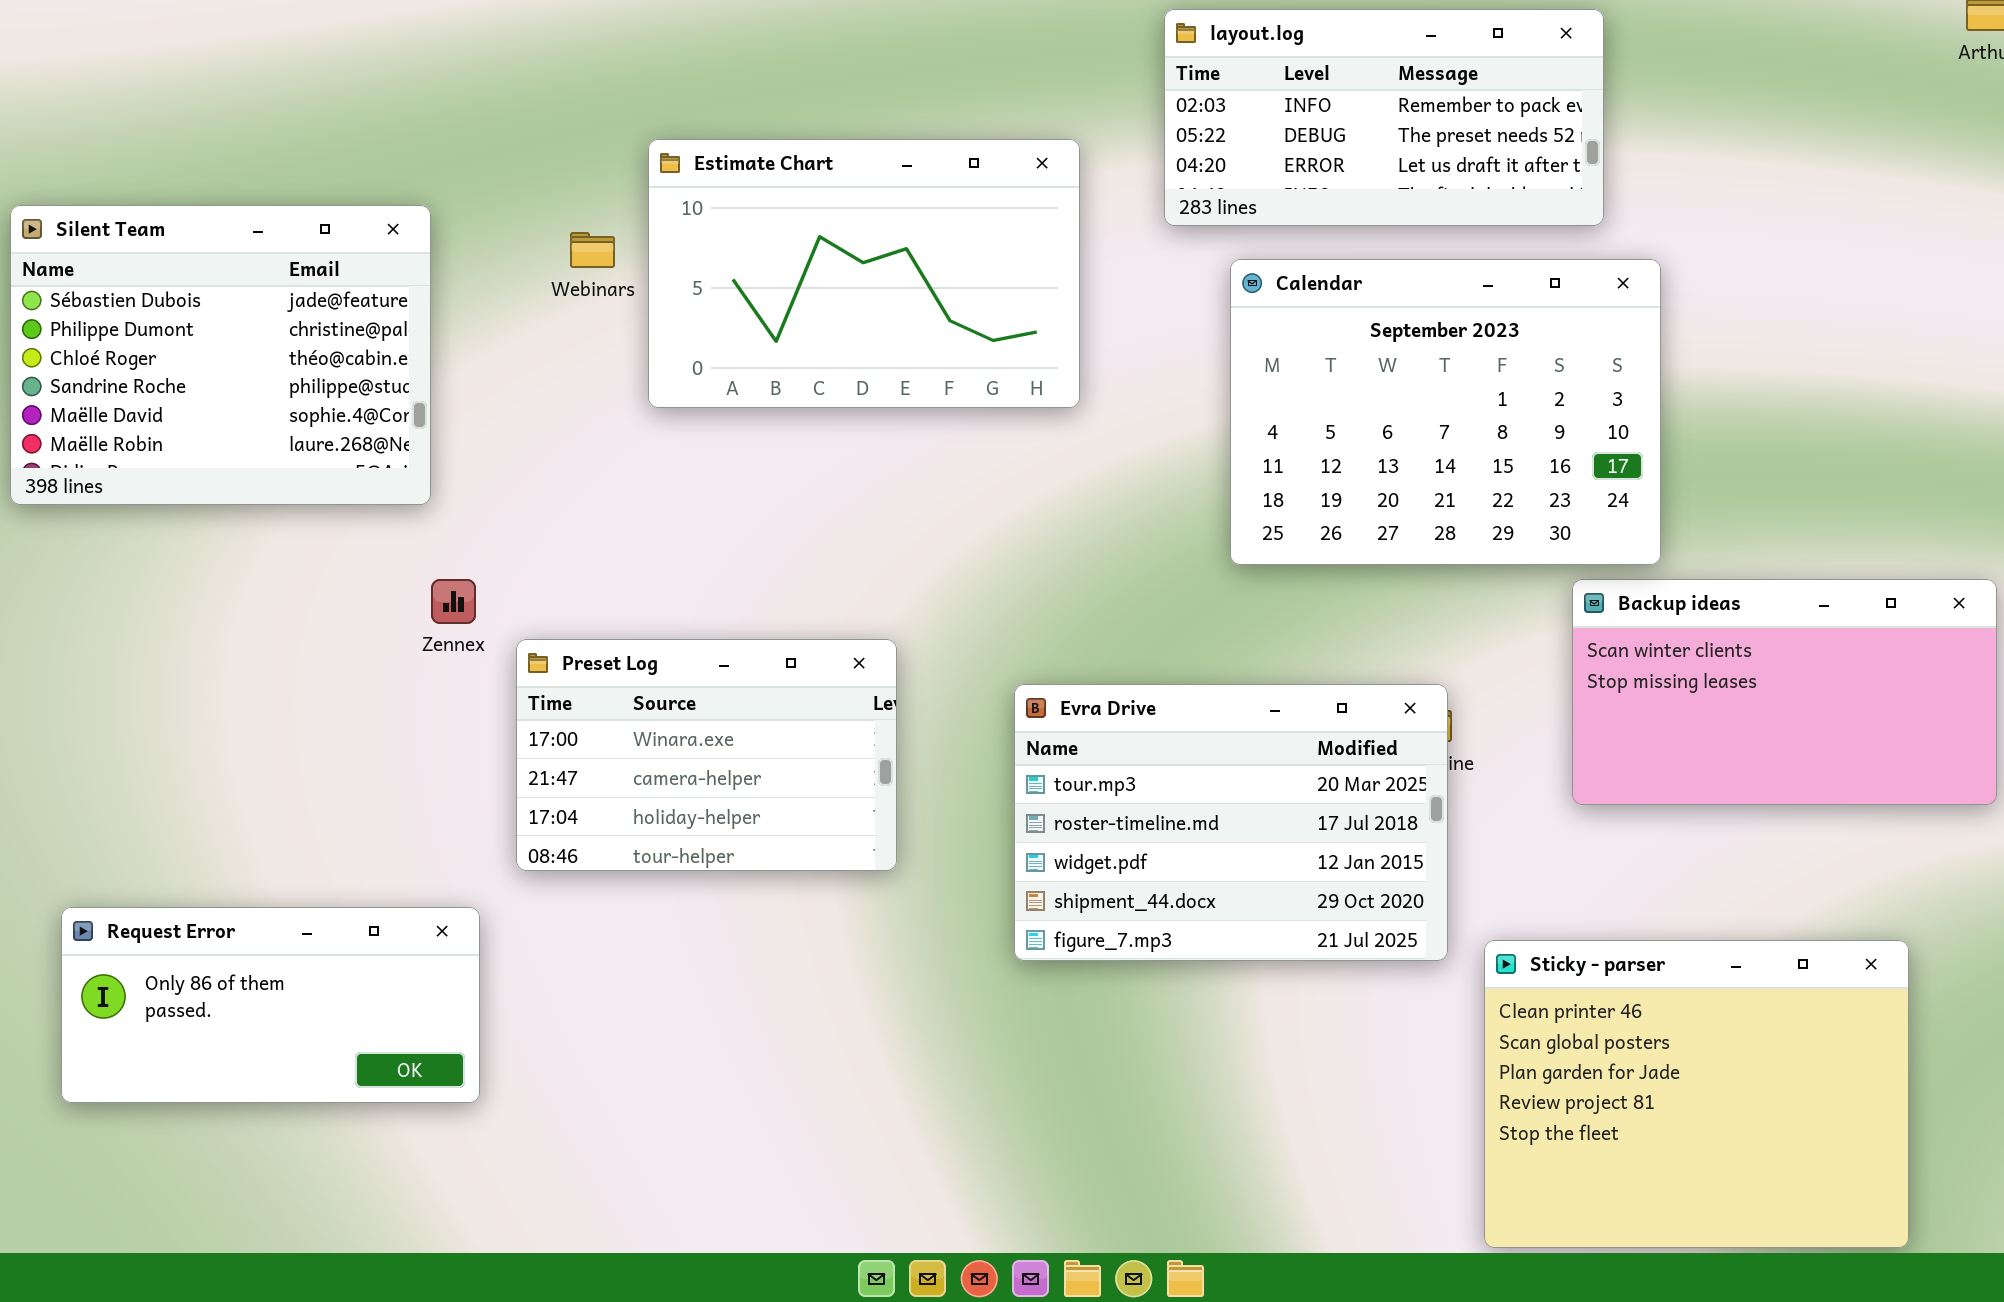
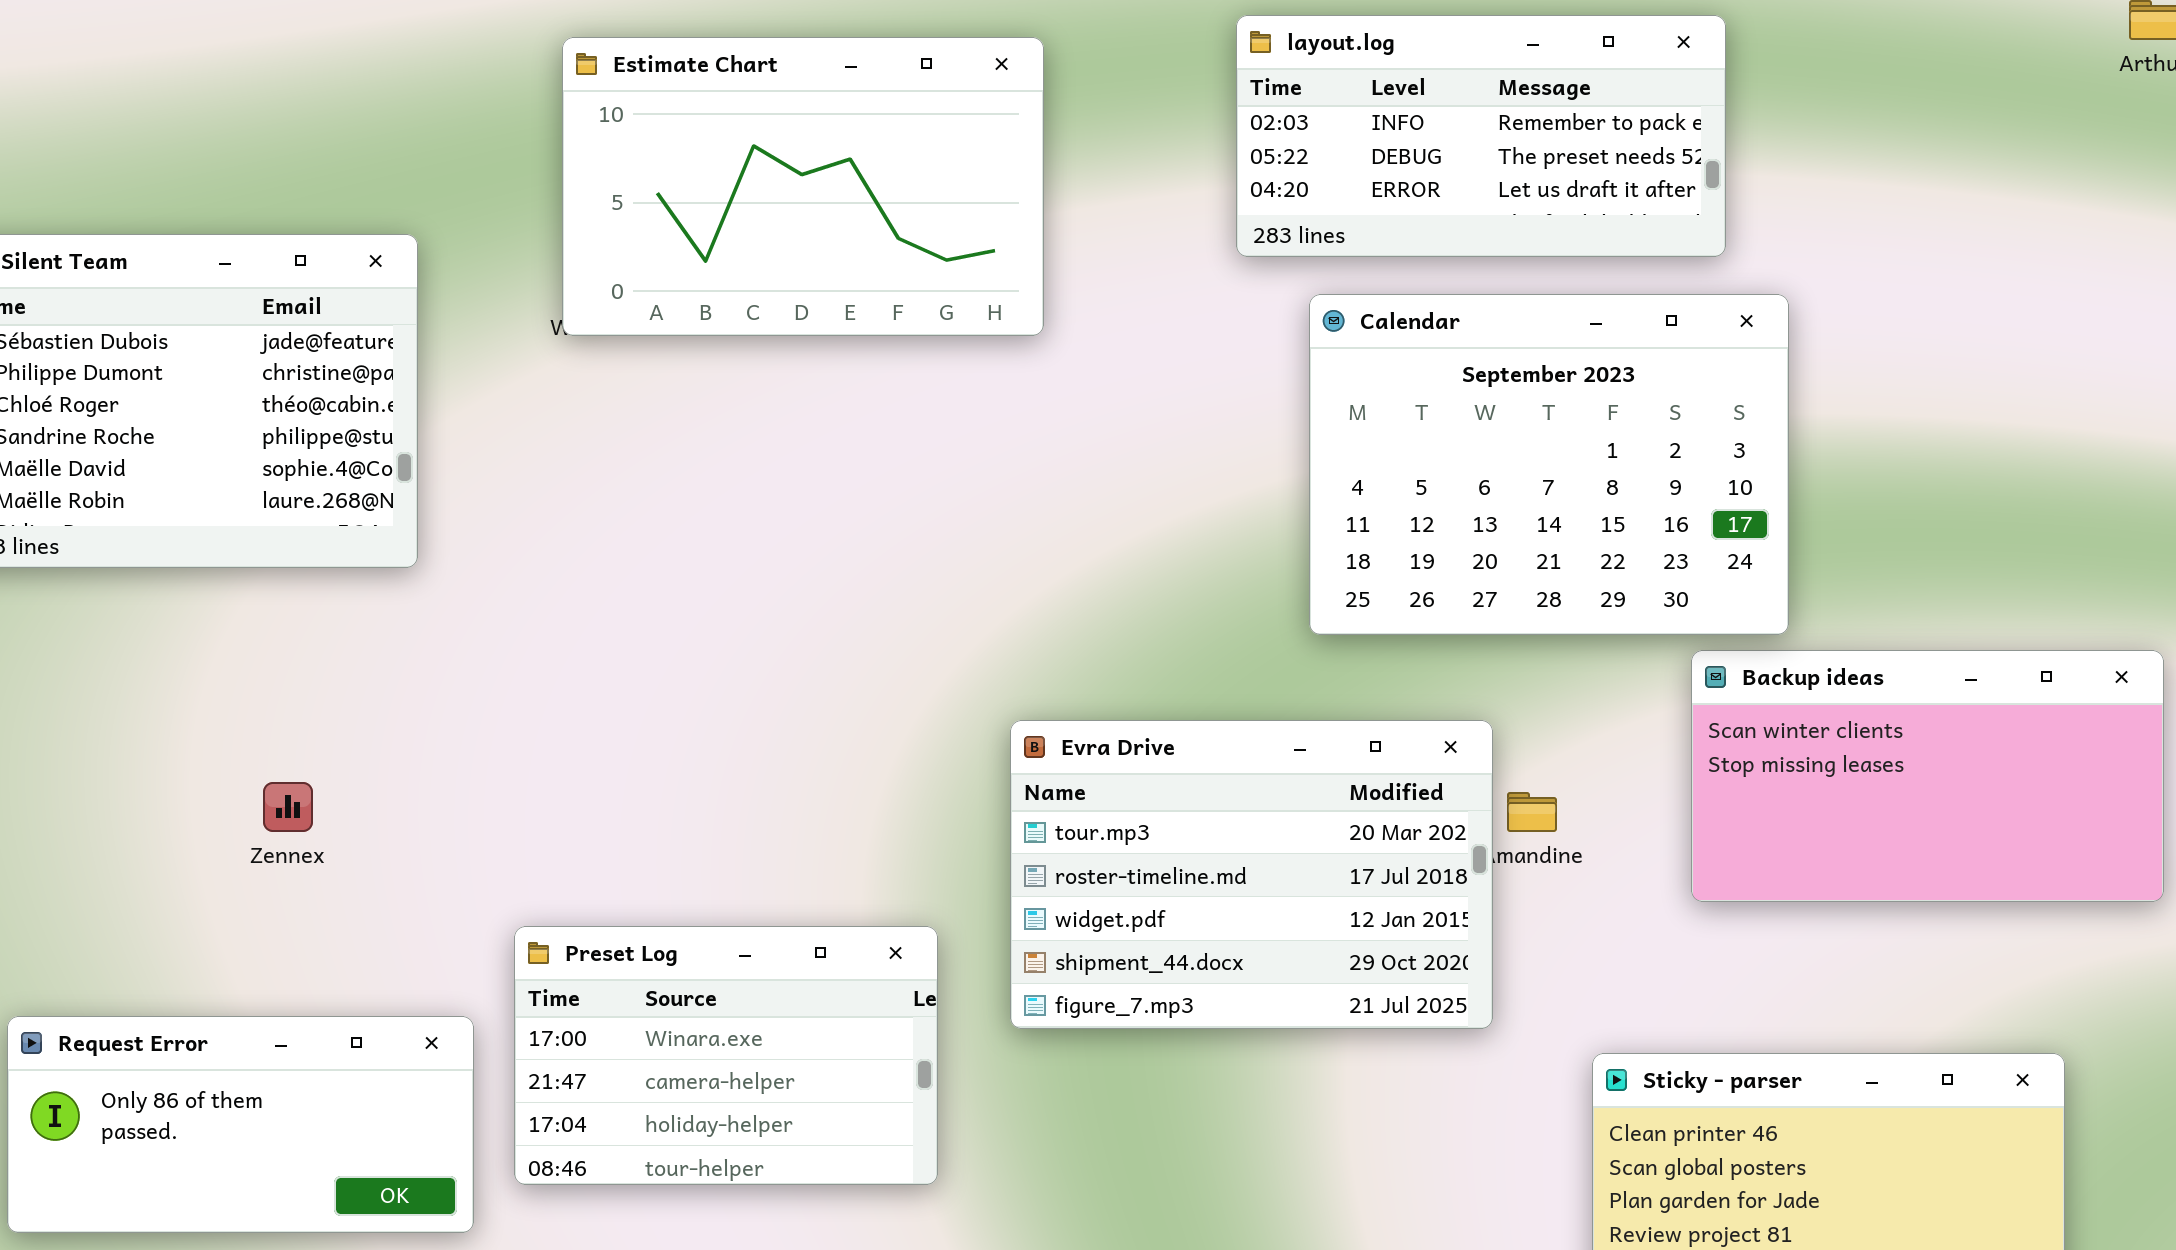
Estimate Chart: [648,139,1080,408] -> [562,37,1044,336], moved
Zennex: [431,579,476,624] -> [263,782,313,832], moved
Preset Log: [516,639,897,871] -> [514,926,938,1185], moved
Evra Drive: [1014,684,1448,961] -> [1010,720,1493,1029], moved

